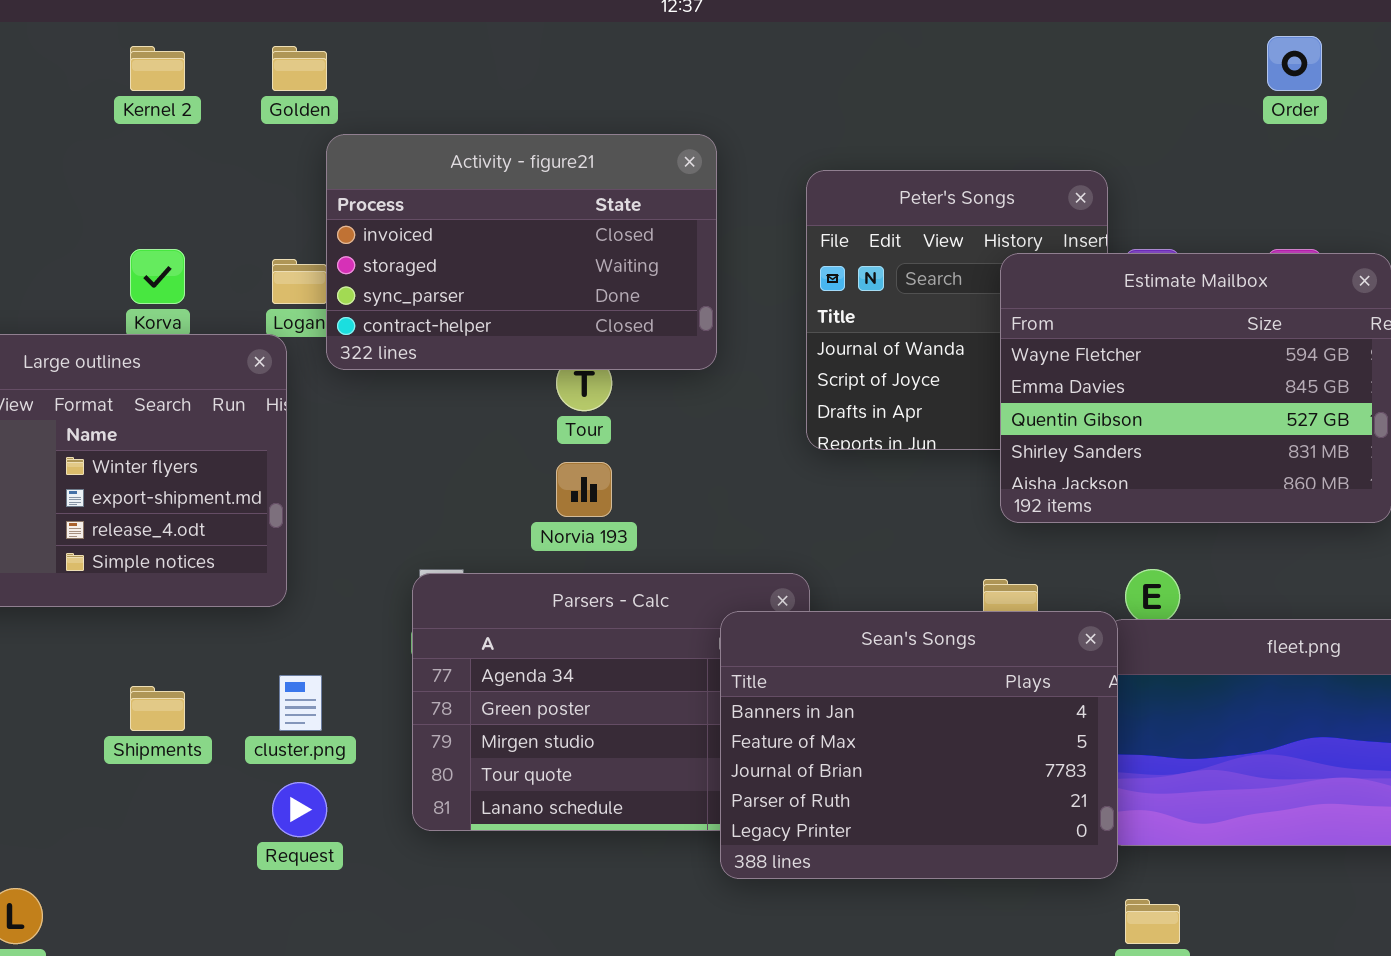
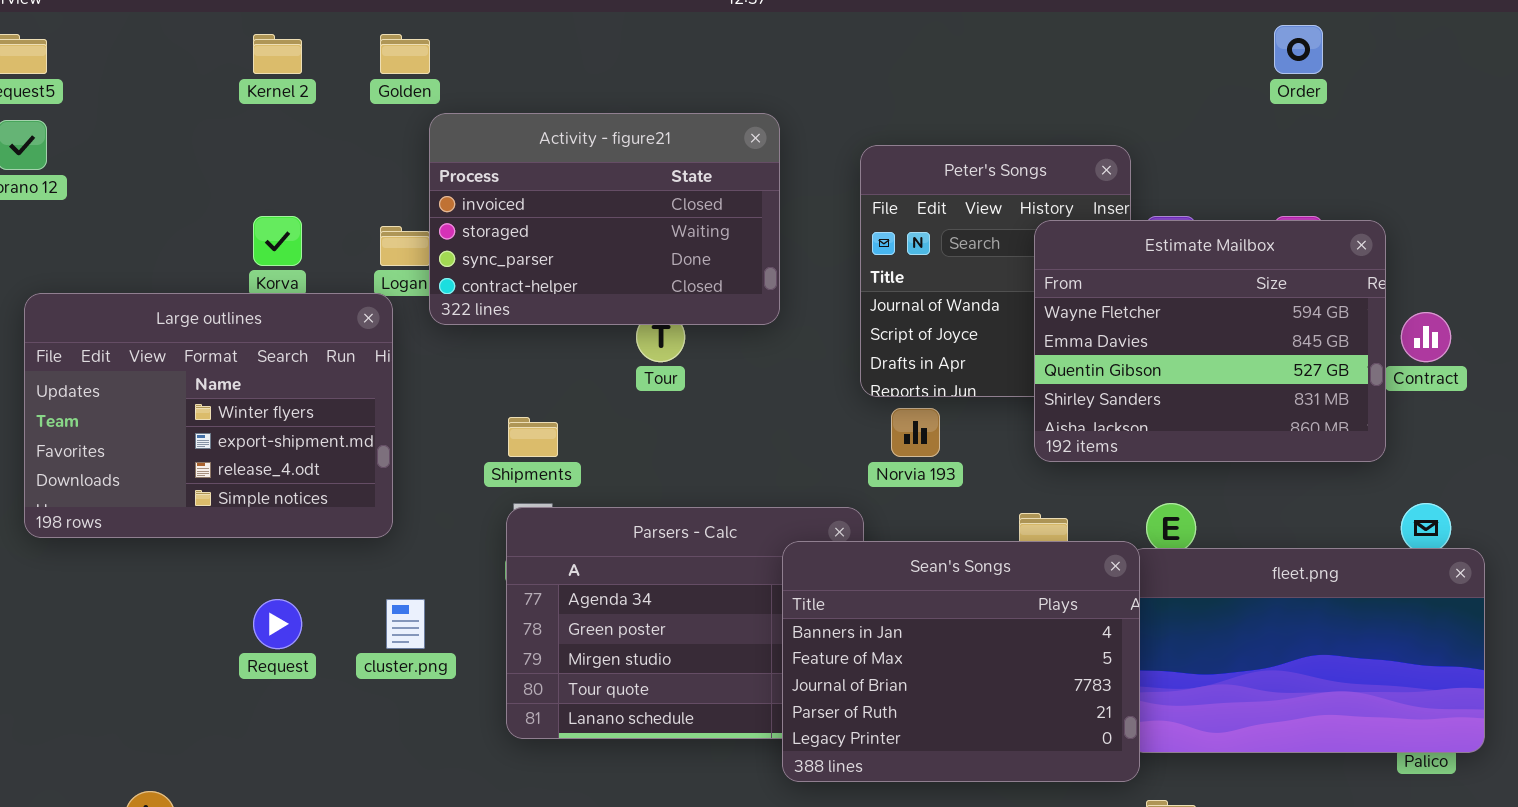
Norvia 193: [556,462,612,517] -> [891,408,940,457], moved
Shipments: [130,686,185,731] -> [508,417,558,457], moved
Request: [272,782,327,837] -> [253,599,302,649], moved

